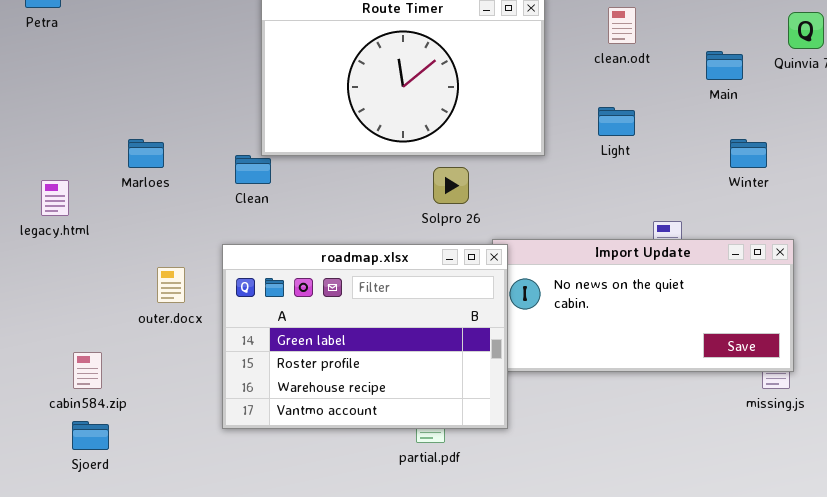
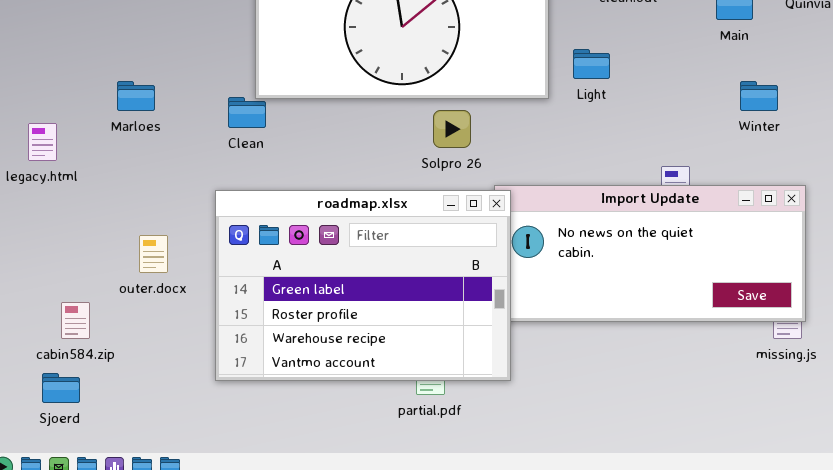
Light: [598,107,635,136] -> [573,49,610,79], moved
outer.docx: [157,267,185,303] -> [139,235,168,273], moved
Sjoerd: [72,421,109,450] -> [42,373,80,403], moved

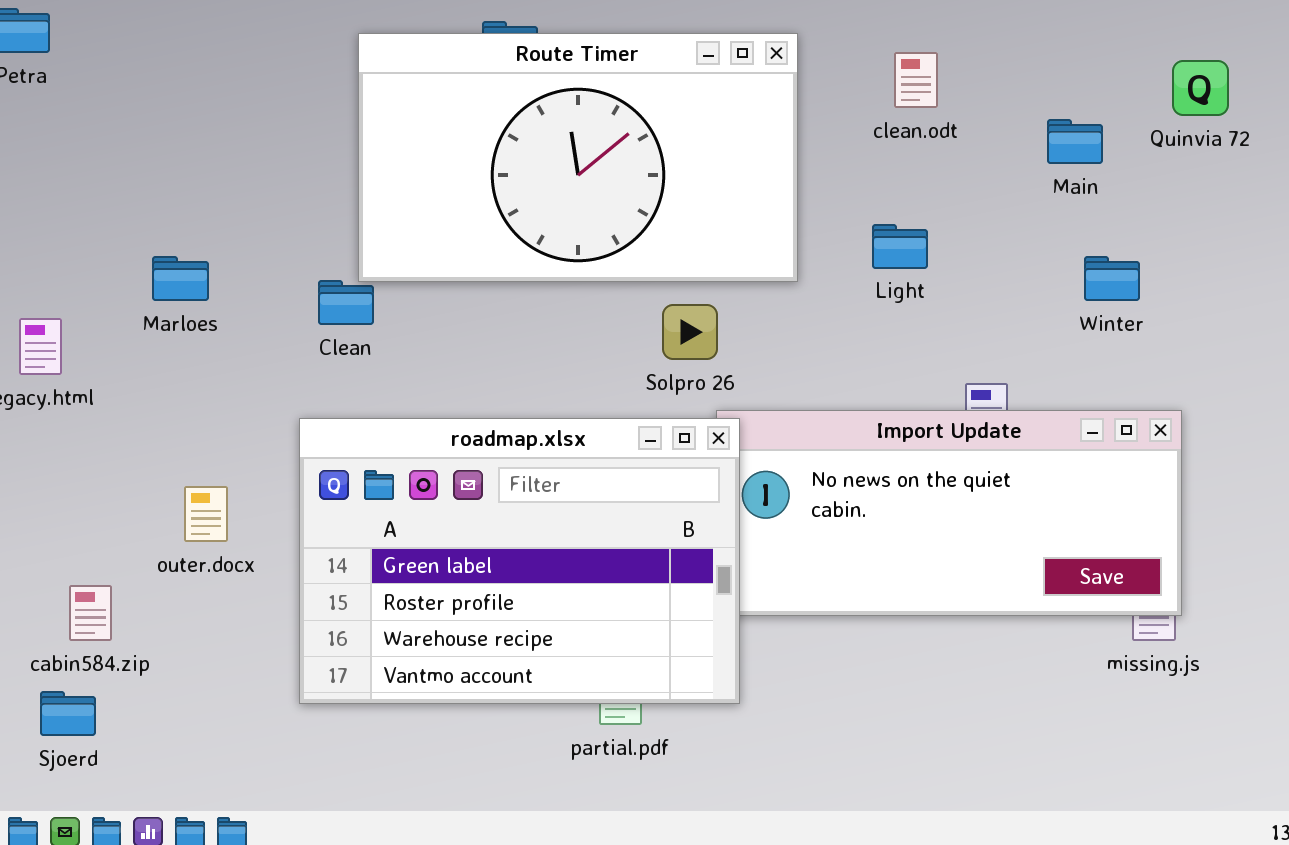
Light: [573,49,610,79] -> [872,224,928,269], moved
Solpro 26: [433,110,471,148] -> [662,304,718,360], moved

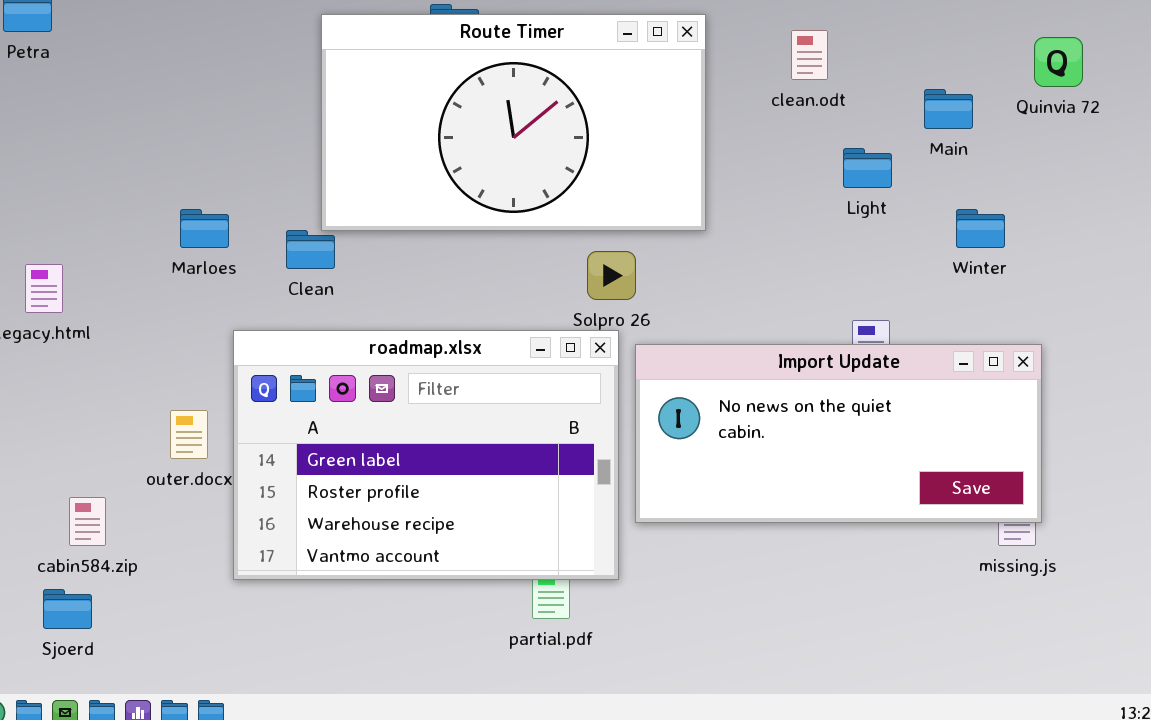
Light: [872,224,928,269] -> [843,148,892,188], moved
Marloes: [152,256,209,301] -> [180,209,229,248], moved
roadmap.xlsx: [299,418,740,704] -> [233,330,619,580], moved

